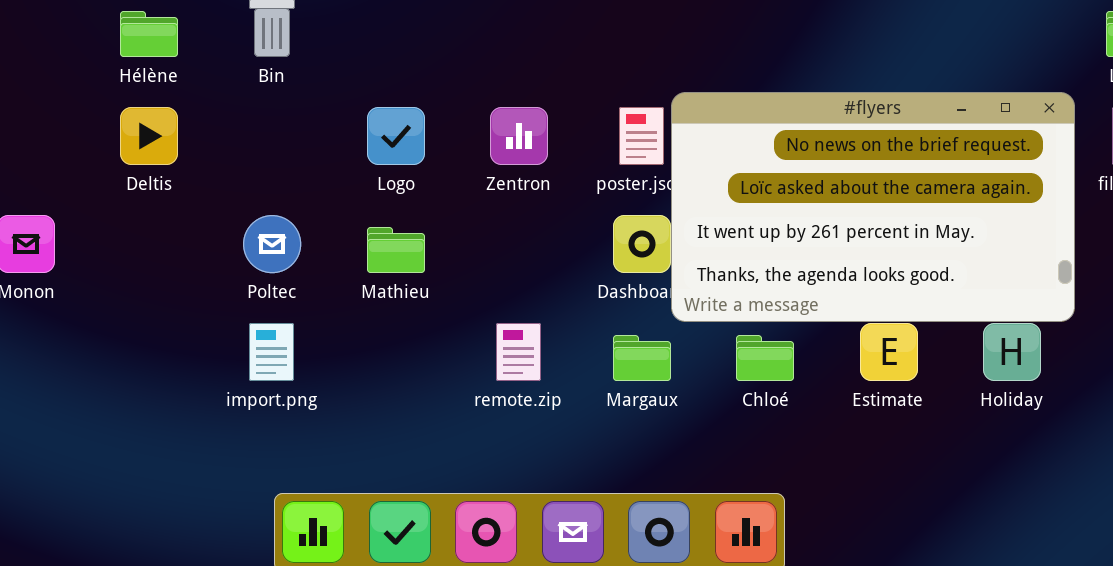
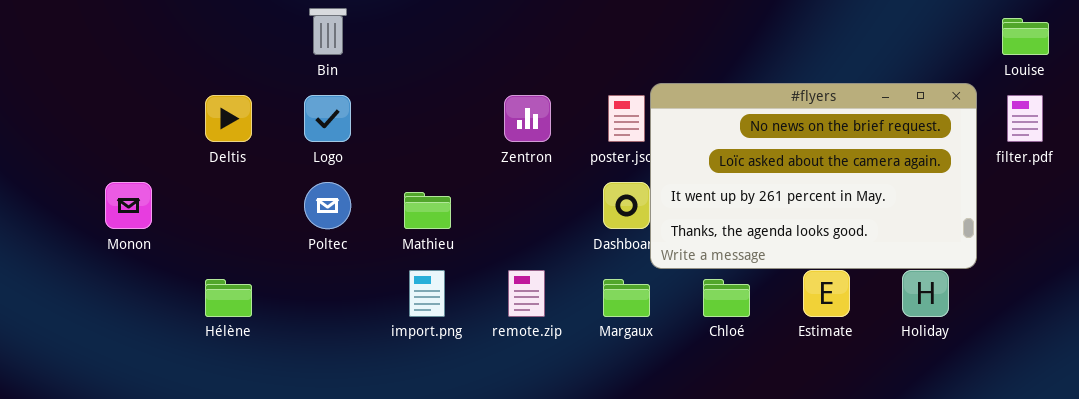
Hélène: [120,11,178,57] -> [205,279,252,317], moved
Logo: [367,107,425,165] -> [304,95,351,142], moved
import.png: [249,323,294,381] -> [409,270,445,317], moved

